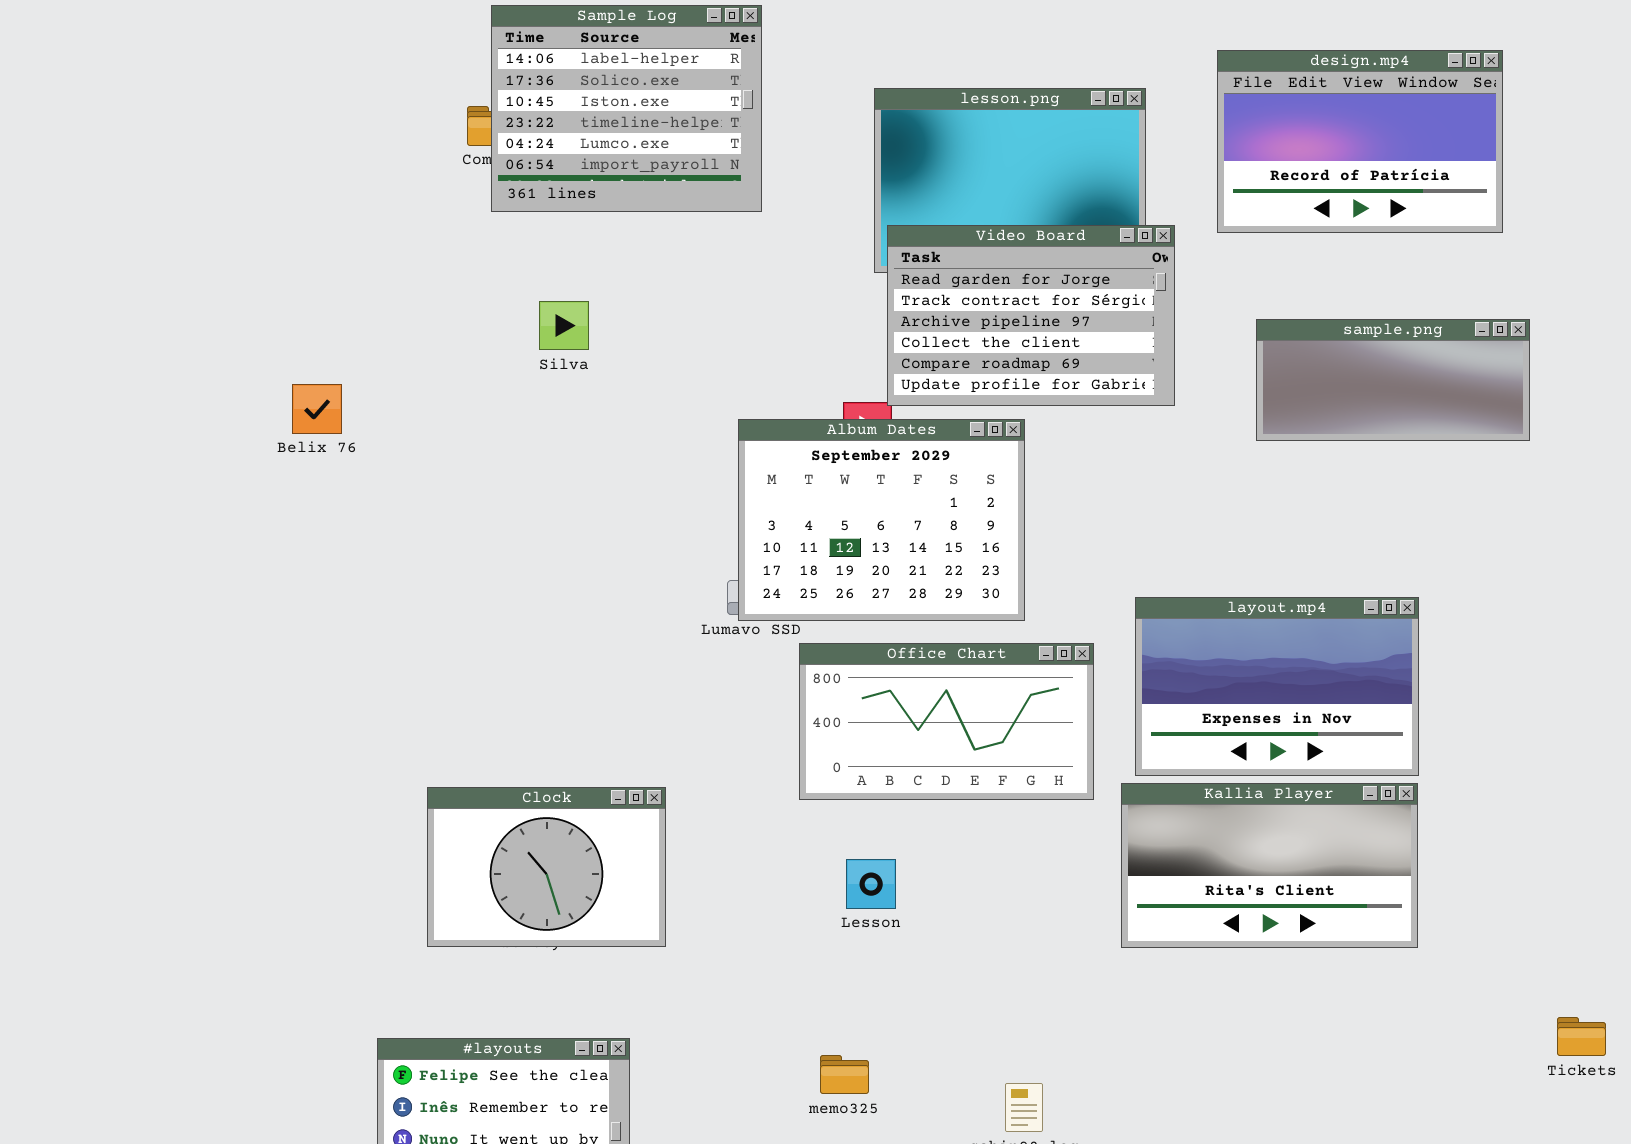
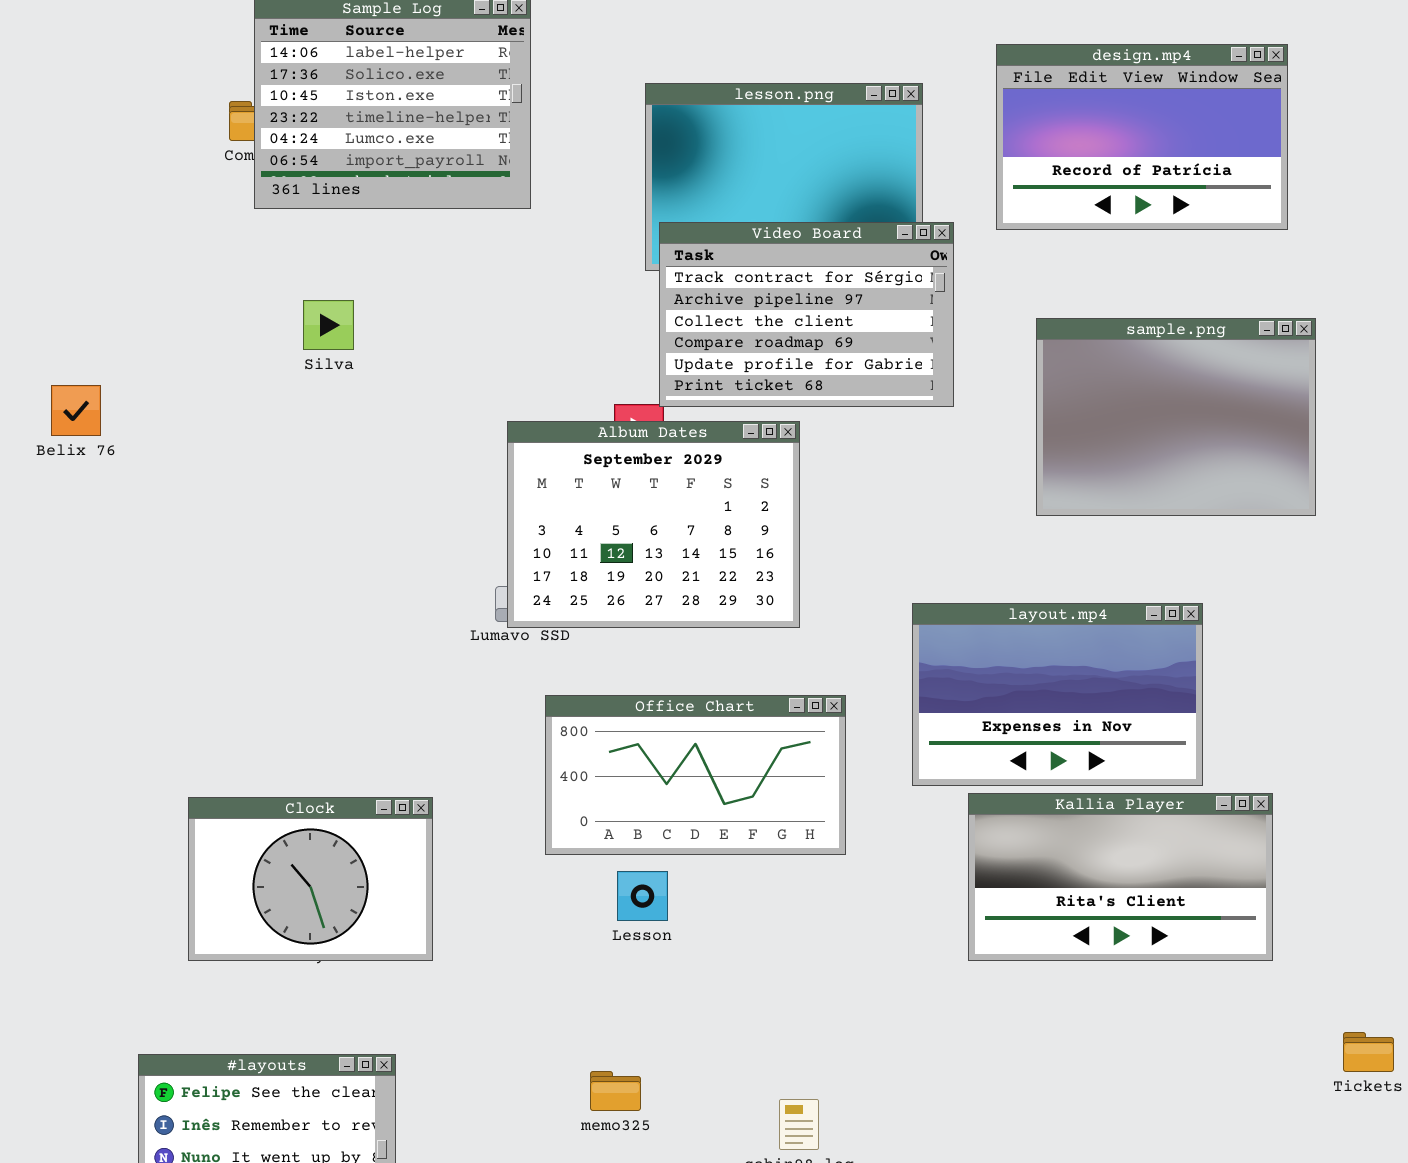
Video Board: [887,225,1175,406] -> [659,222,954,407], scrolled down 1 row
sample.png: [1256,319,1530,441] -> [1036,318,1316,516], resized
Office Chart: [799,643,1094,800] -> [545,695,846,855], moved
Kallia Player: [1121,783,1418,948] -> [968,793,1273,961], moved

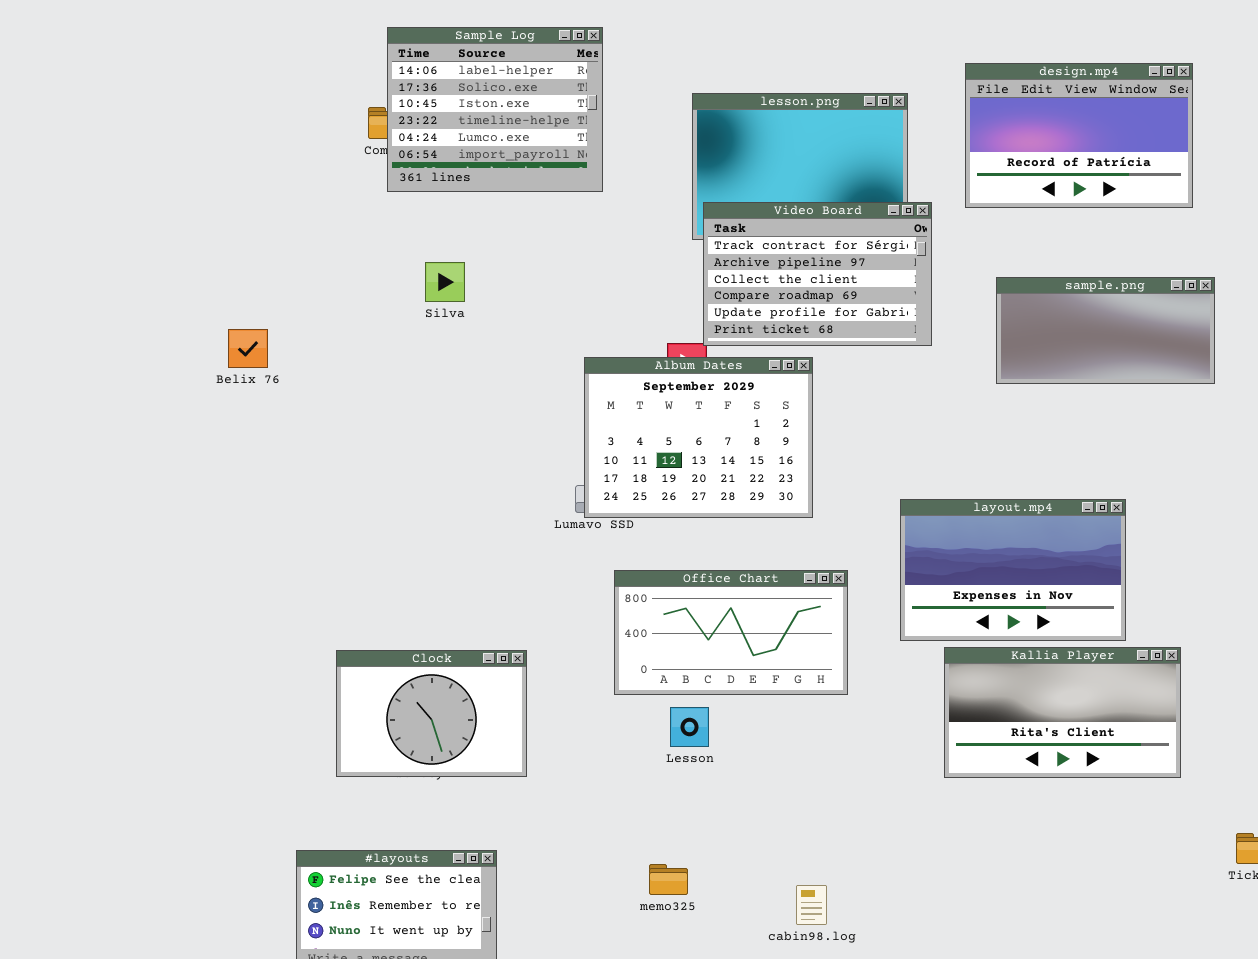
sample.png: [1036,318,1316,516] -> [996,277,1215,384], resized

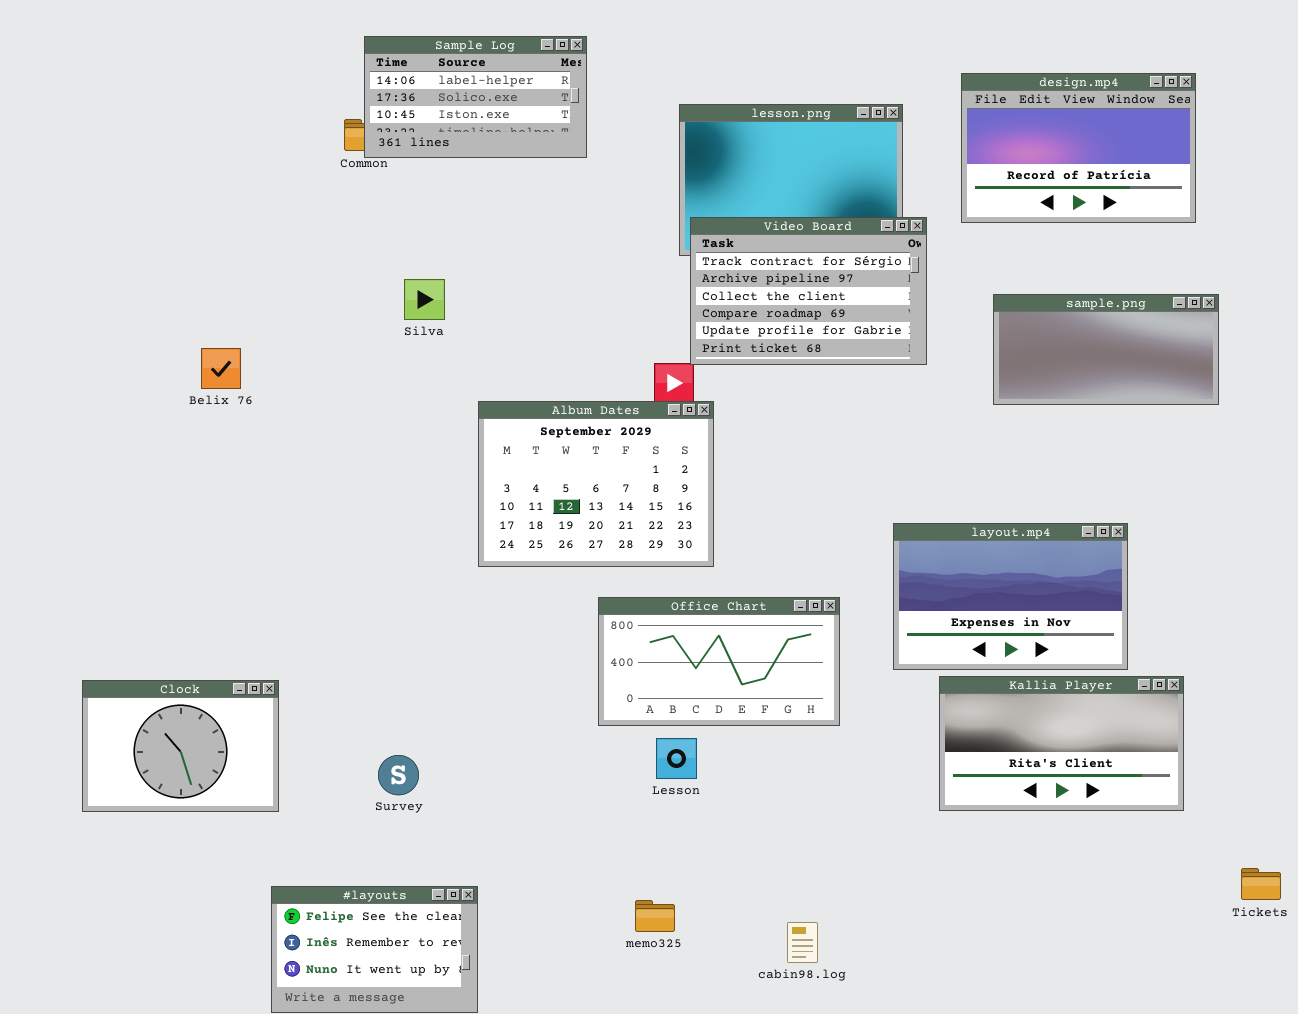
Sample Log: [387,27,603,192] -> [364,36,587,158], resized
Album Dates: [584,357,813,518] -> [478,401,714,567], moved
Clock: [336,650,527,777] -> [82,680,279,812], moved

